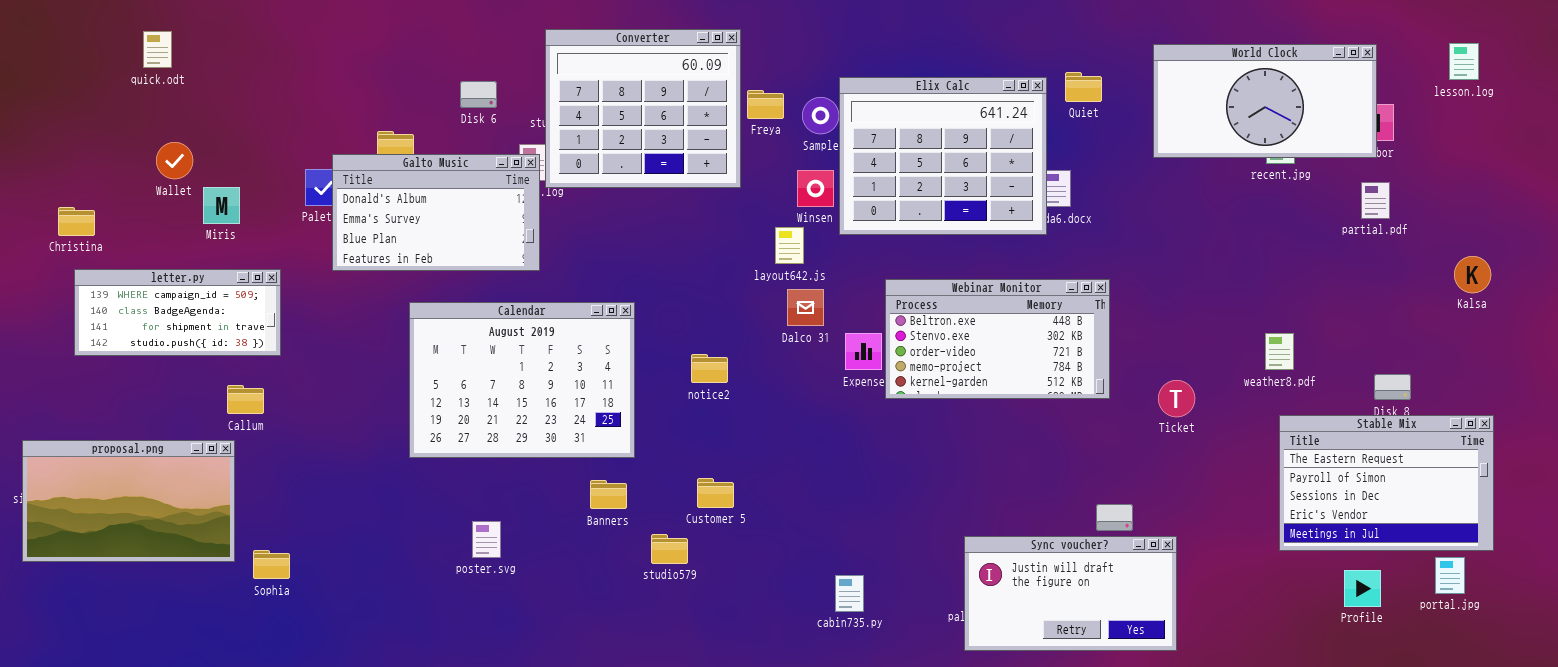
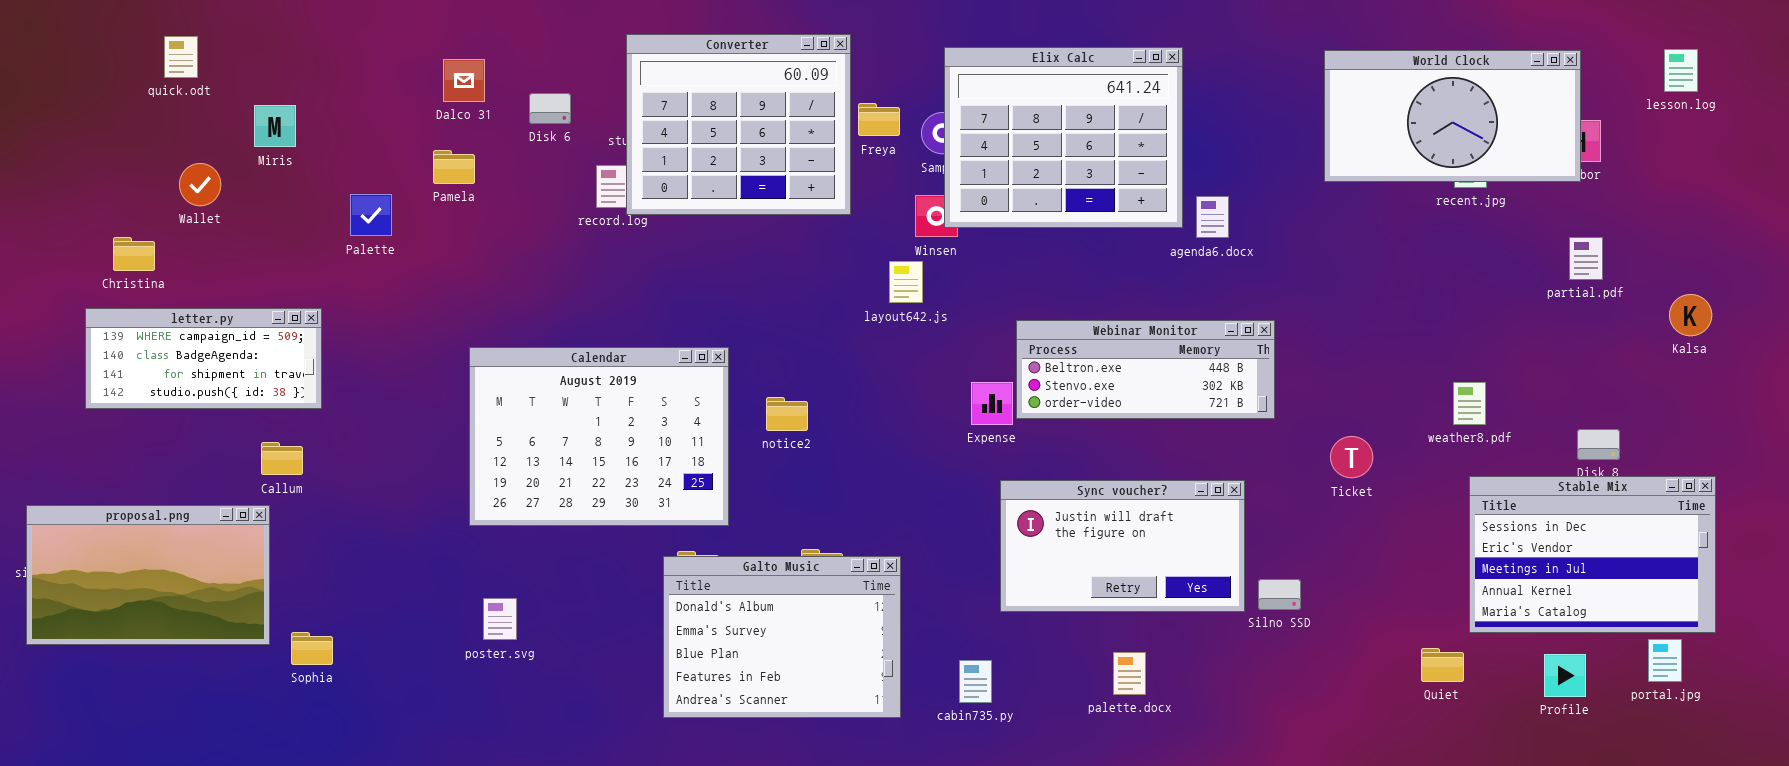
Quiet: [1065,72,1102,102] -> [1421,648,1464,682], moved
Elix Calc: [839,77,1047,235] -> [944,47,1183,228], moved
Galto Music: [332,154,540,271] -> [663,556,901,718], moved, resized
partial.pdf: [1361,182,1390,219] -> [1569,237,1603,280], moved
Miris: [203,187,240,224] -> [254,105,296,147], moved
Christina: [58,207,95,236] -> [113,237,155,271], moved
Webinar Monitor: [885,279,1110,399] -> [1016,320,1275,419], resized
Dalco 31: [787,289,824,326] -> [443,59,485,102], moved
notice2: [691,354,728,383] -> [766,397,808,431], moved
Stable Mix: [1279,415,1494,551] -> [1469,476,1716,633], scrolled down 2 rows
poster.svg: [472,521,501,558] -> [483,598,517,640], moved
Sync voucher?: [964,536,1177,651] -> [1000,480,1245,612], moved

